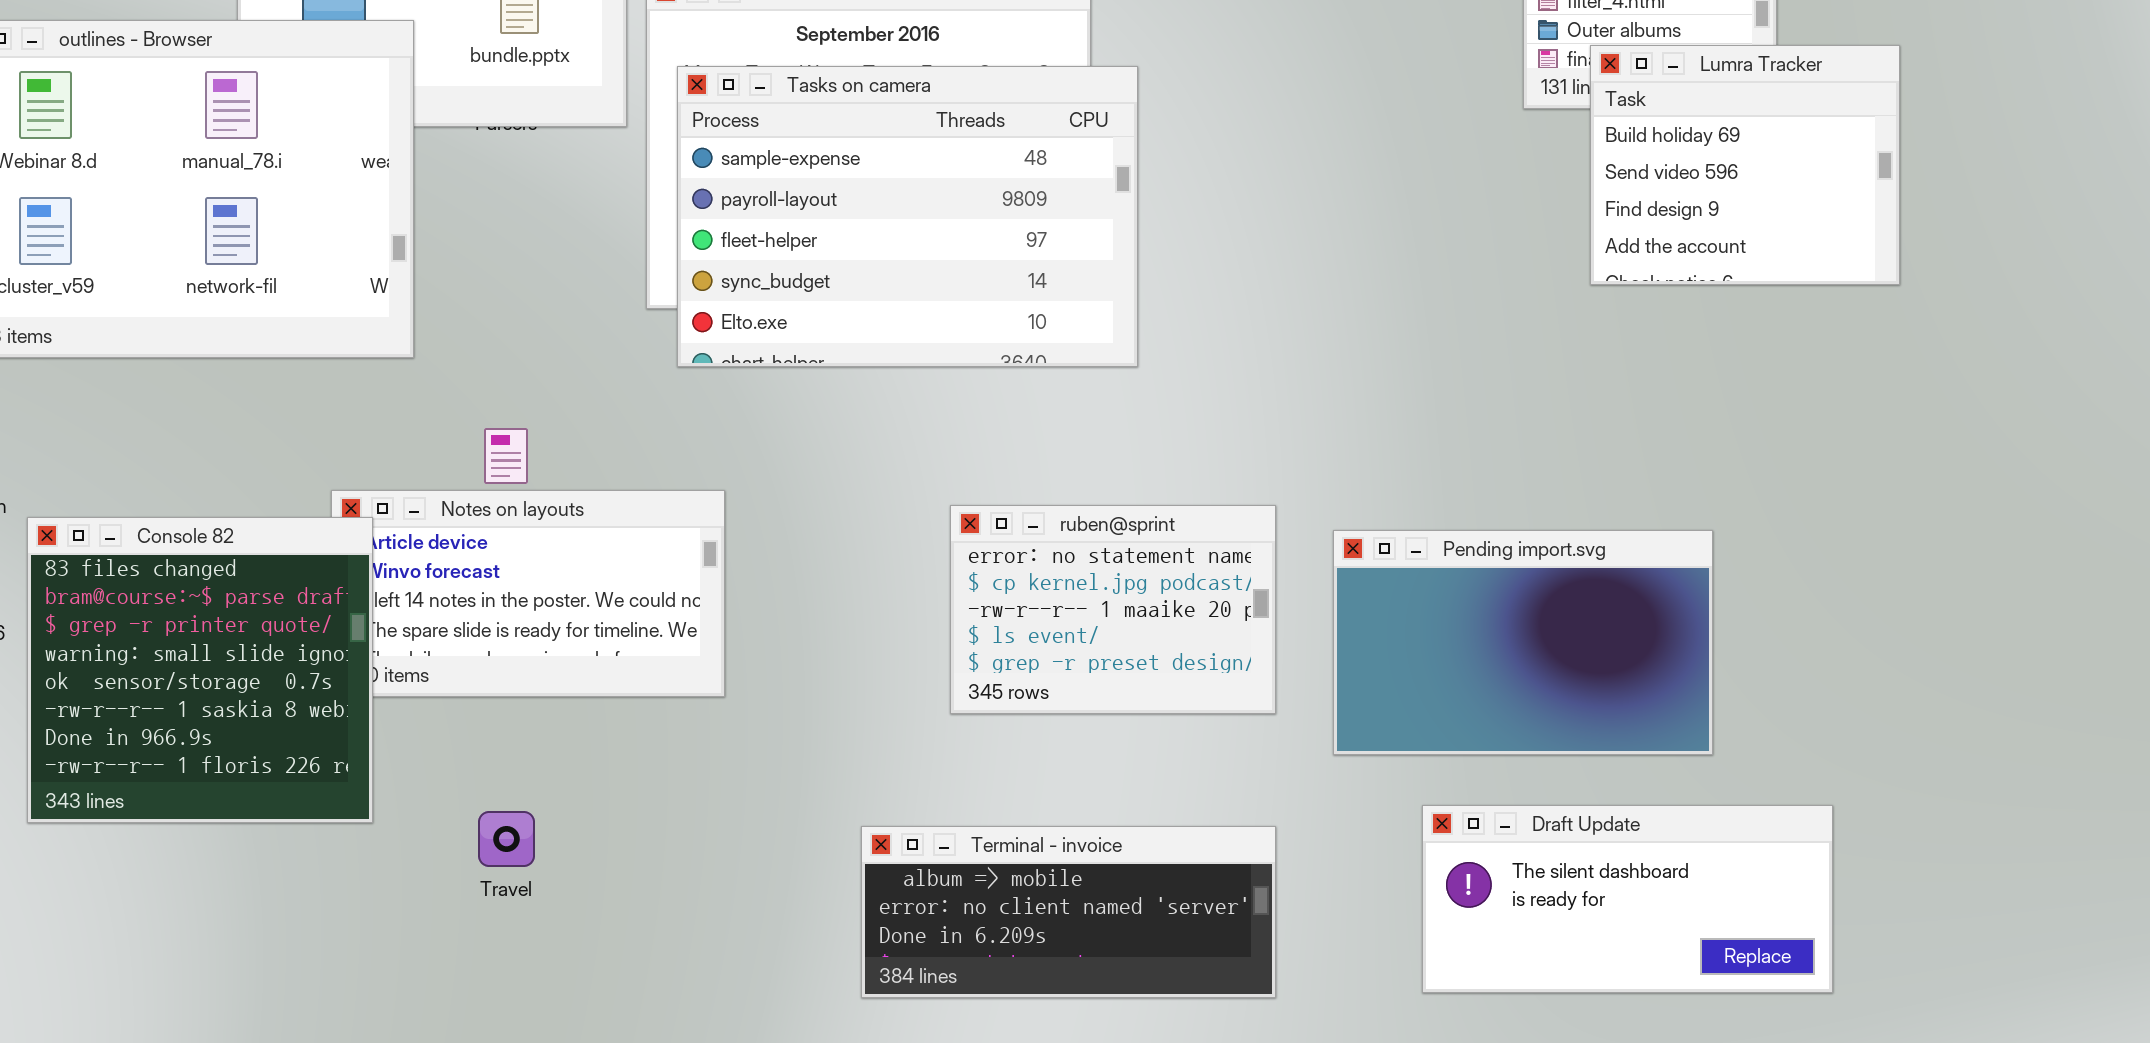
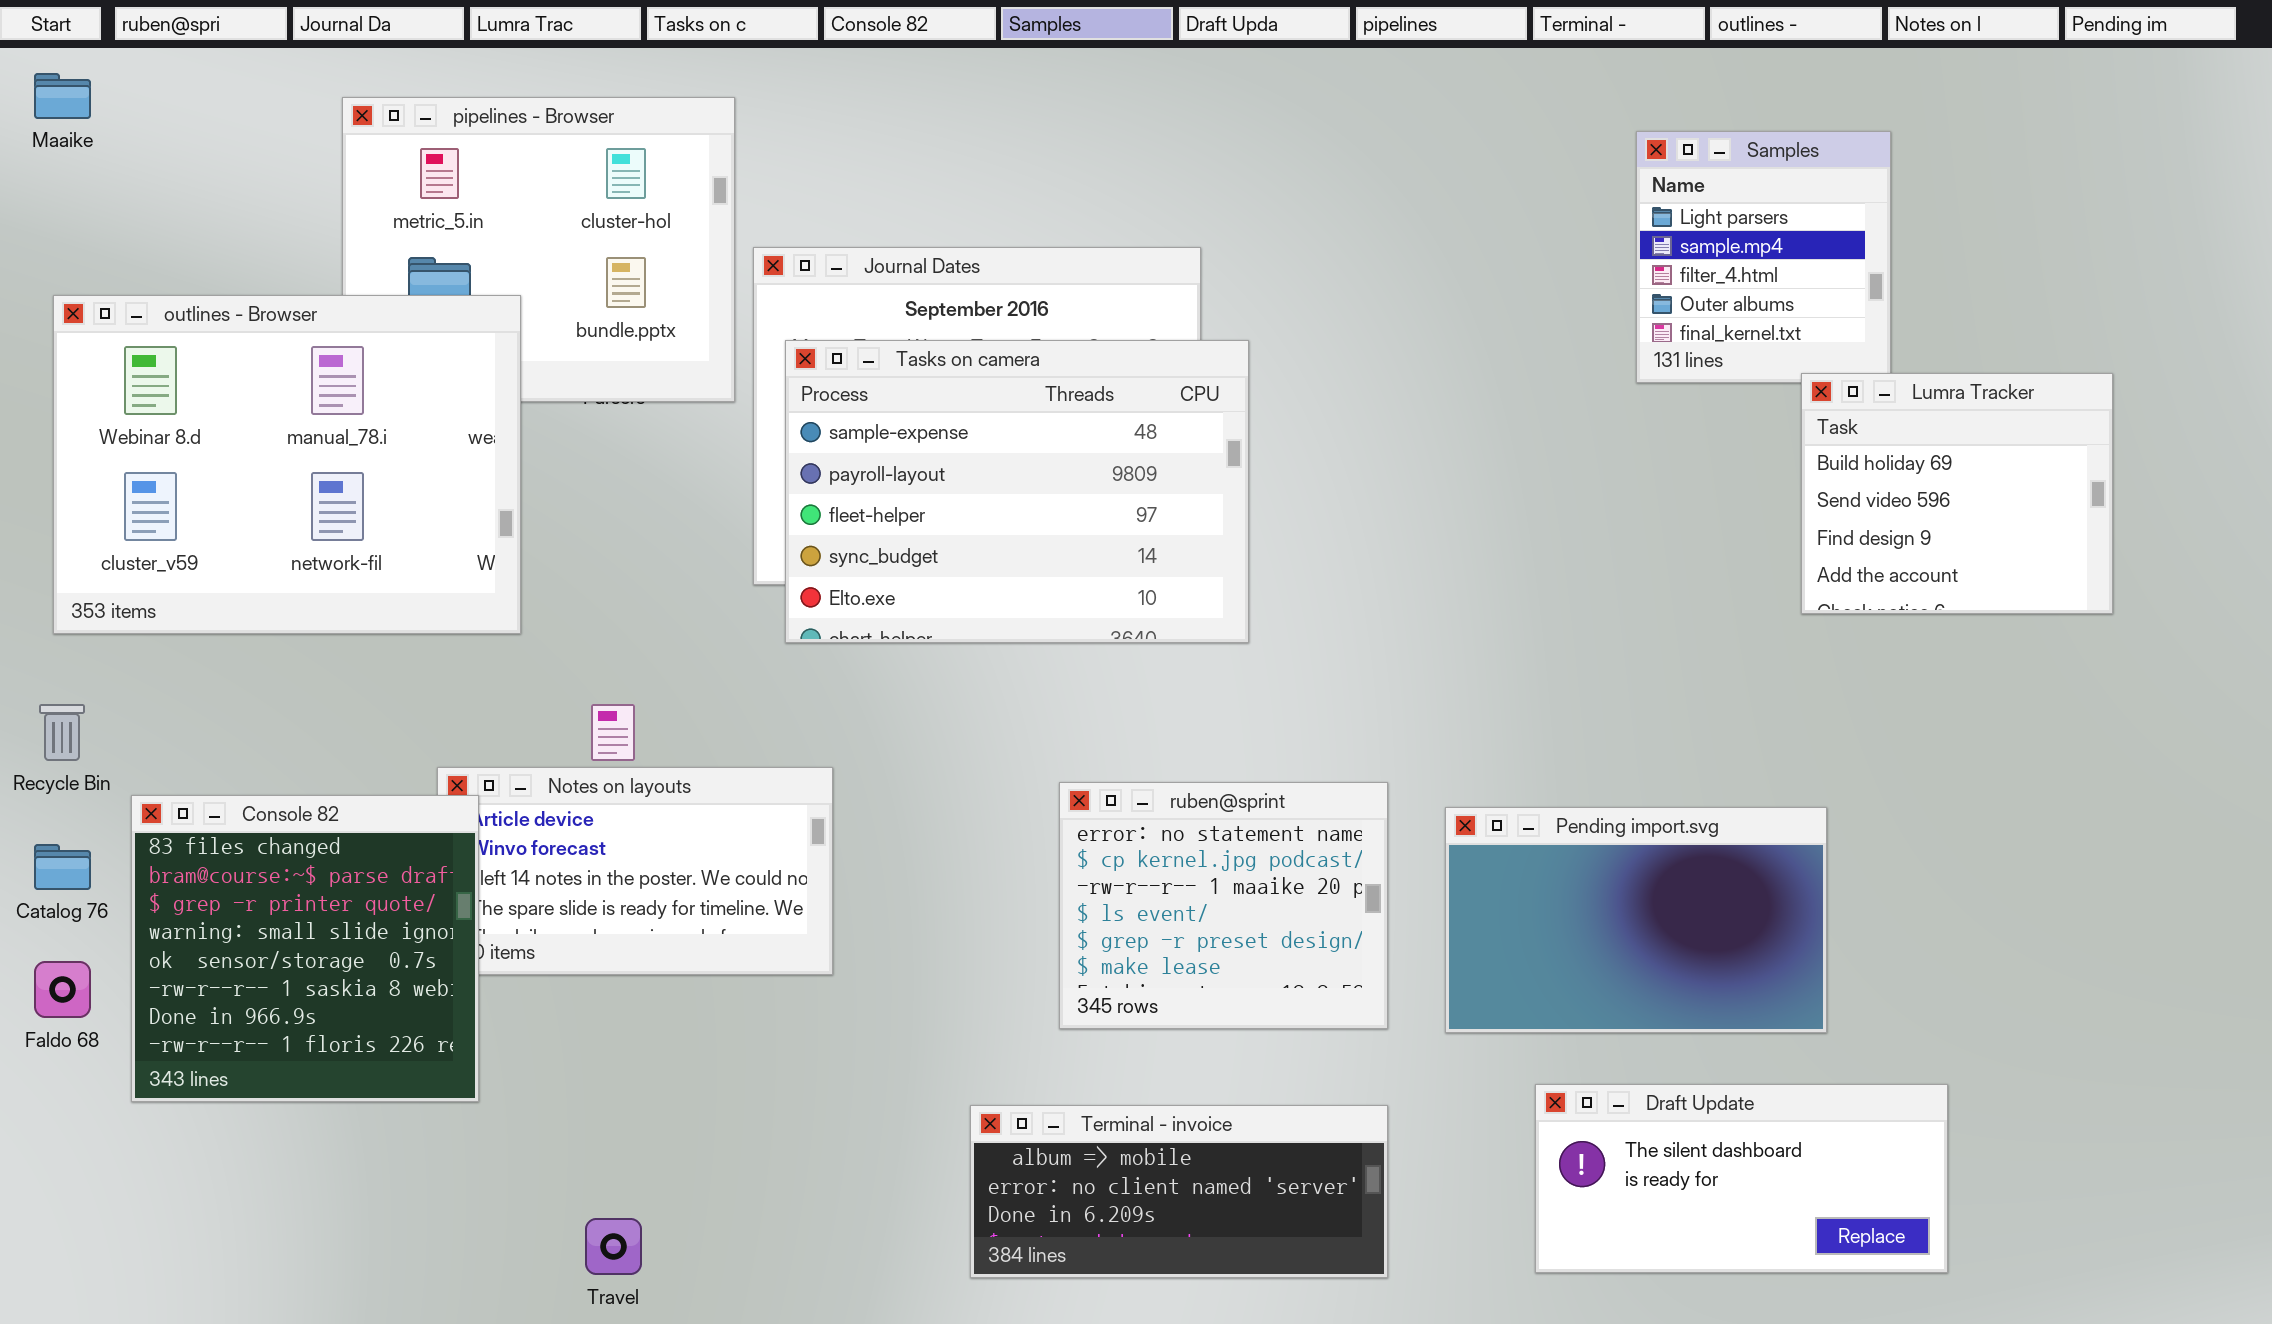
Lumra Tracker: [1590,45,1900,285] -> [1801,373,2113,614], moved
ruben@sprint: [950,505,1276,714] -> [1059,782,1388,1029], resized
Travel: [478,811,535,867] -> [585,1218,642,1275], moved

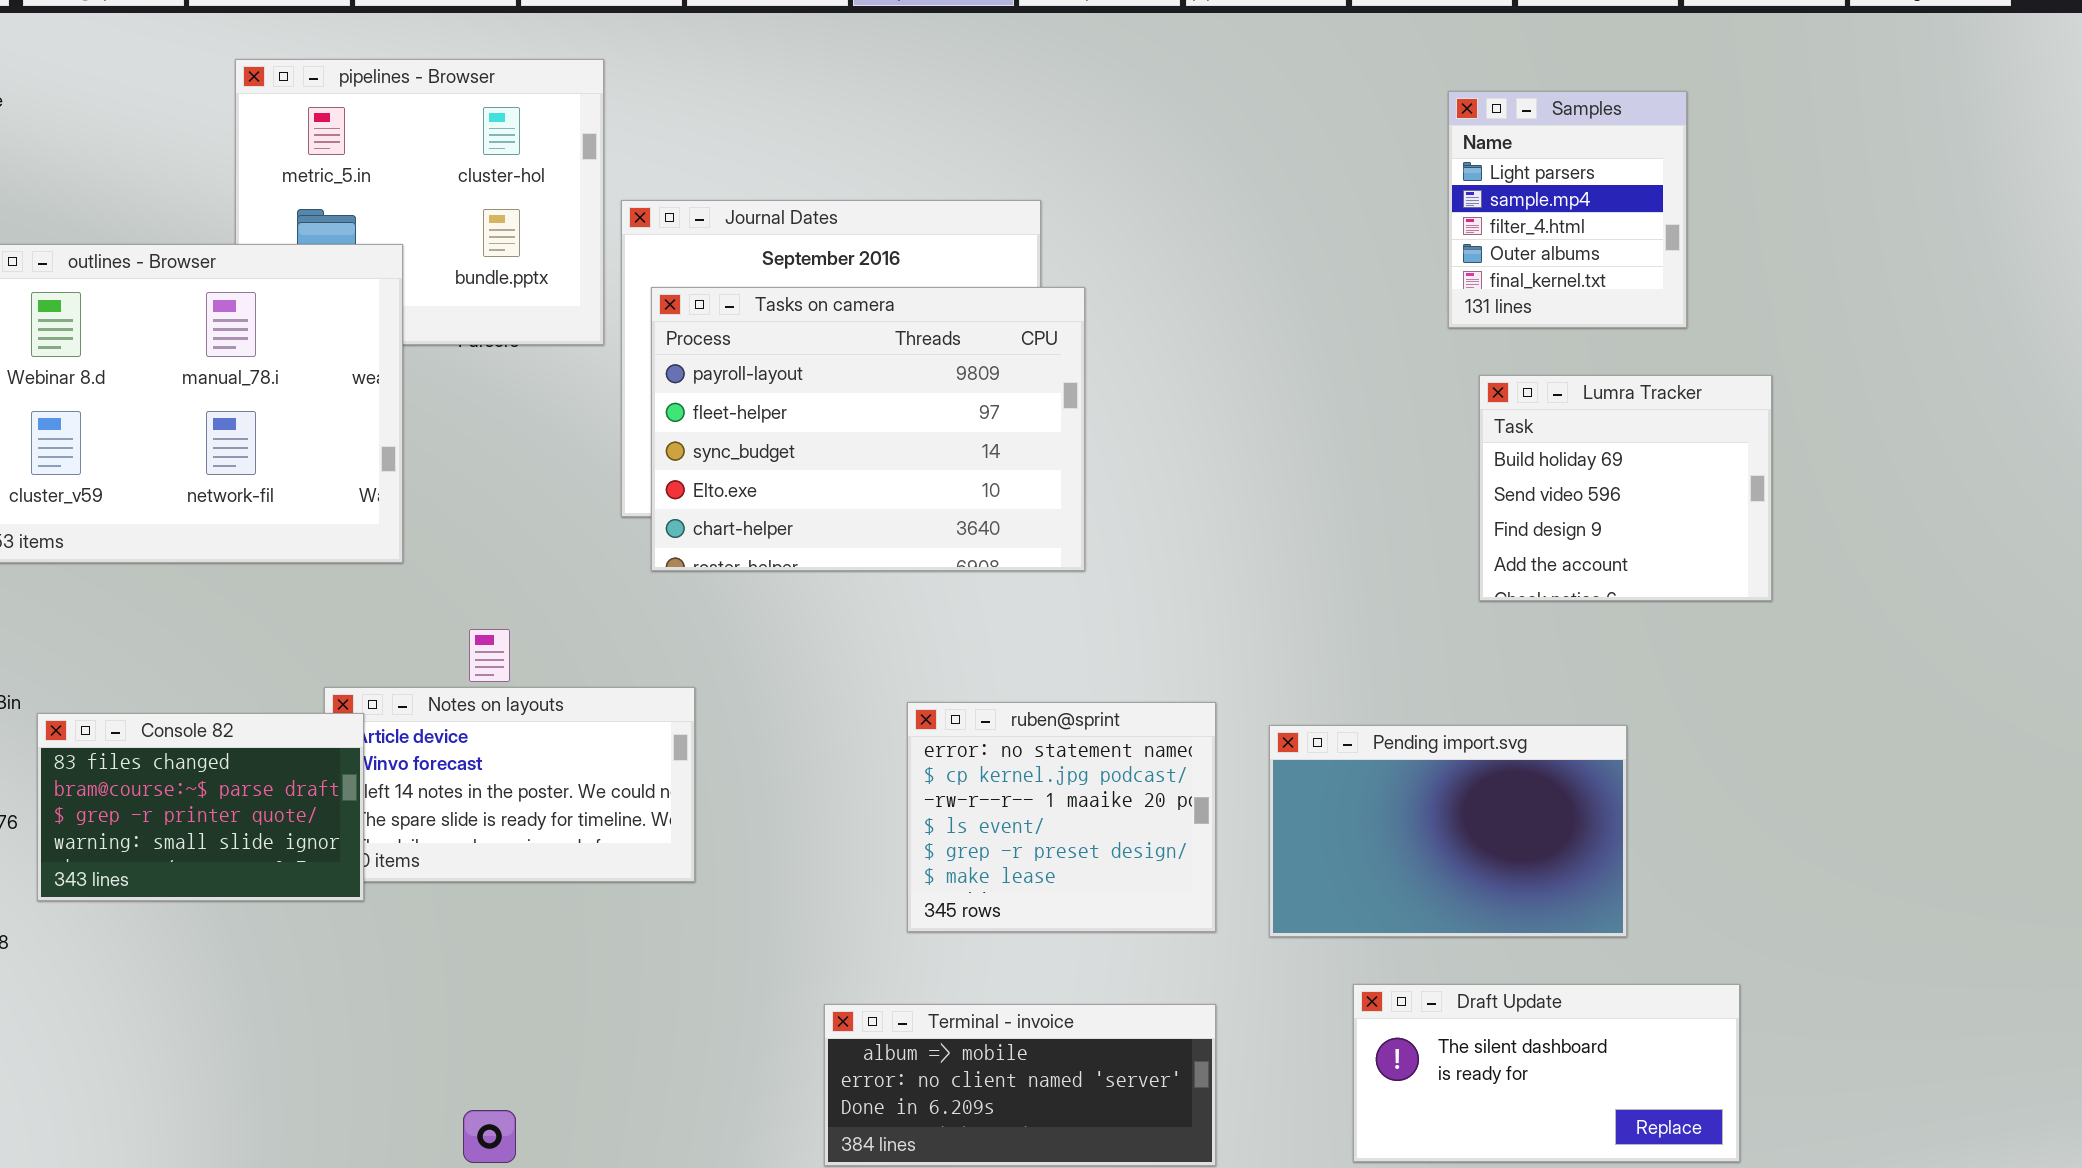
Tasks on camera: [785,340,1249,643] -> [651,287,1085,571], scrolled down 1 row
Lumra Tracker: [1801,373,2113,614] -> [1479,375,1772,601], moved
Console 82: [131,795,479,1102] -> [37,713,364,901], resized

